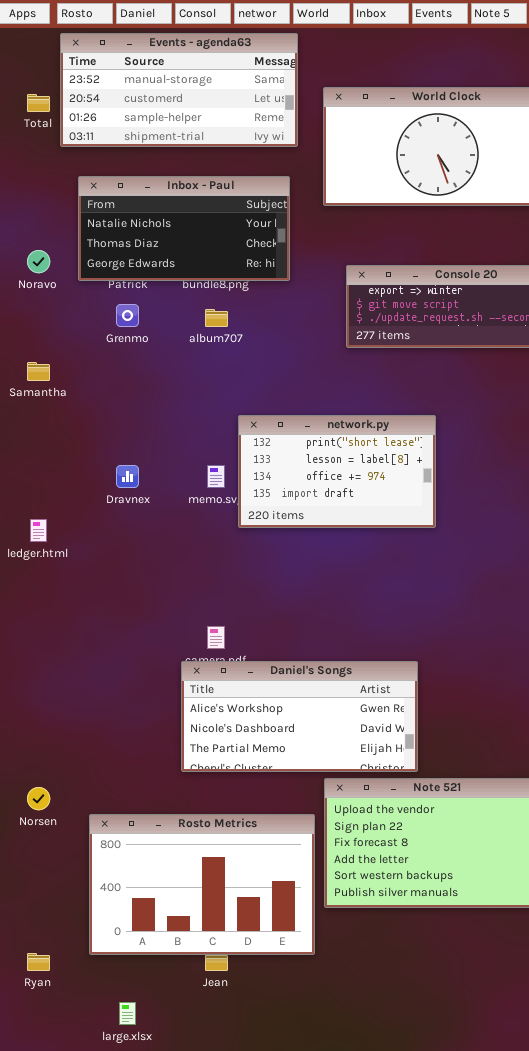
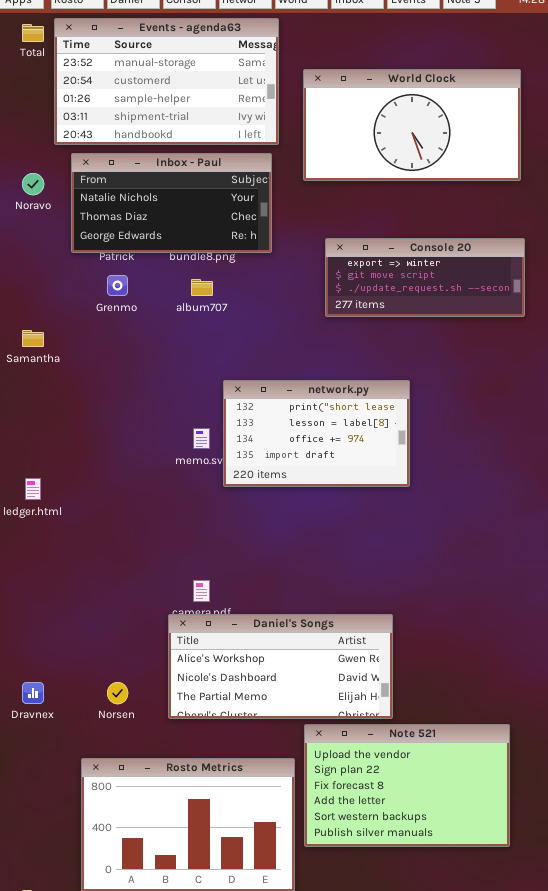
Events - agenda63: [60,33,298,147] -> [54,18,279,145], resized
Total: [27,94,50,112] -> [22,24,44,42], moved
Noravo: [27,250,50,273] -> [22,173,44,195], moved
Dravnex: [116,465,139,488] -> [22,682,44,704], moved
Norsen: [27,787,50,810] -> [107,682,128,704], moved

